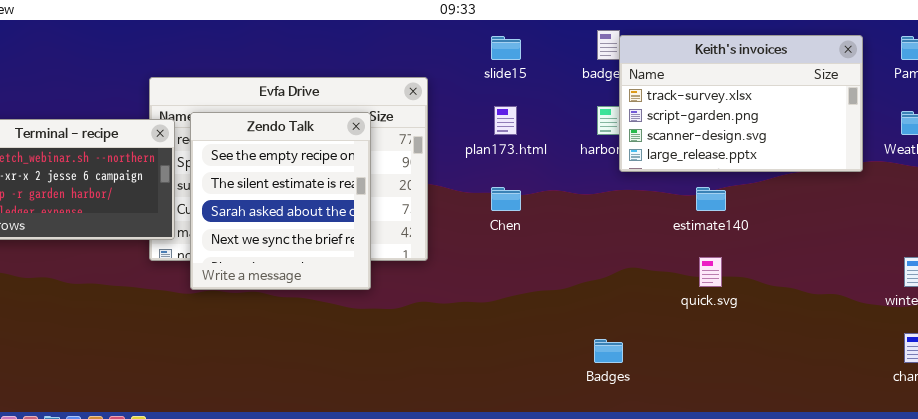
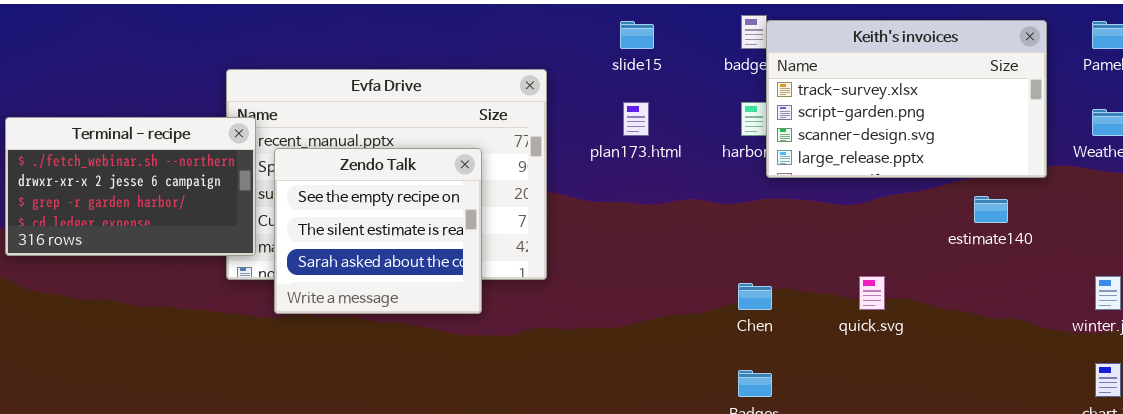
Zendo Talk: [190,112,371,290] -> [274,148,482,314], resized
Chen: [491,187,521,211] -> [738,283,772,310], moved
estimate140: [696,187,726,211] -> [974,196,1008,223], moved

